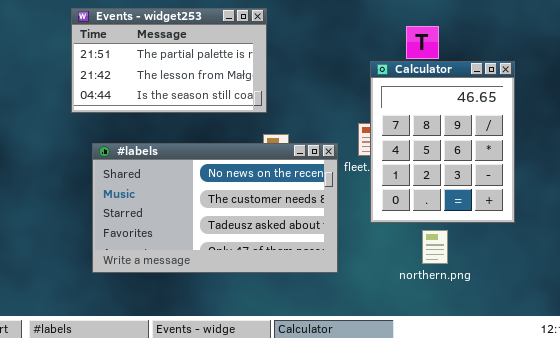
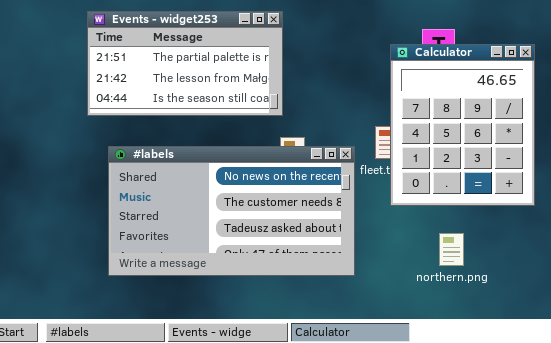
Calculator: [370,61,515,223] -> [390,44,535,206], moved

